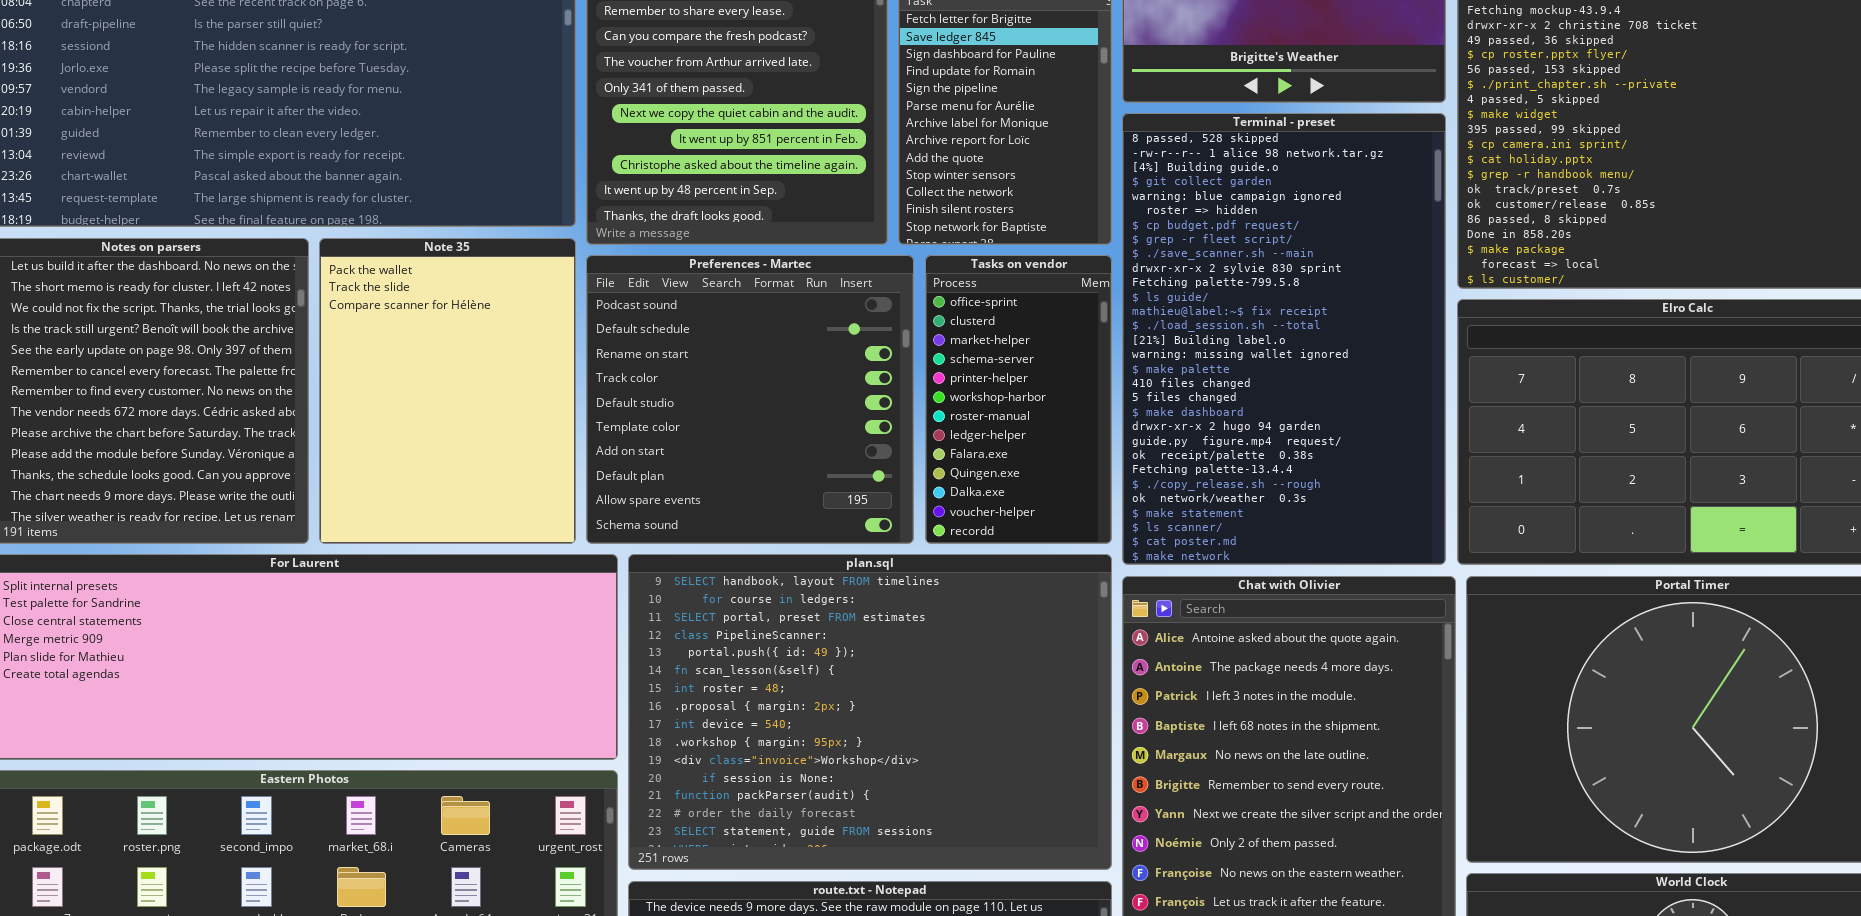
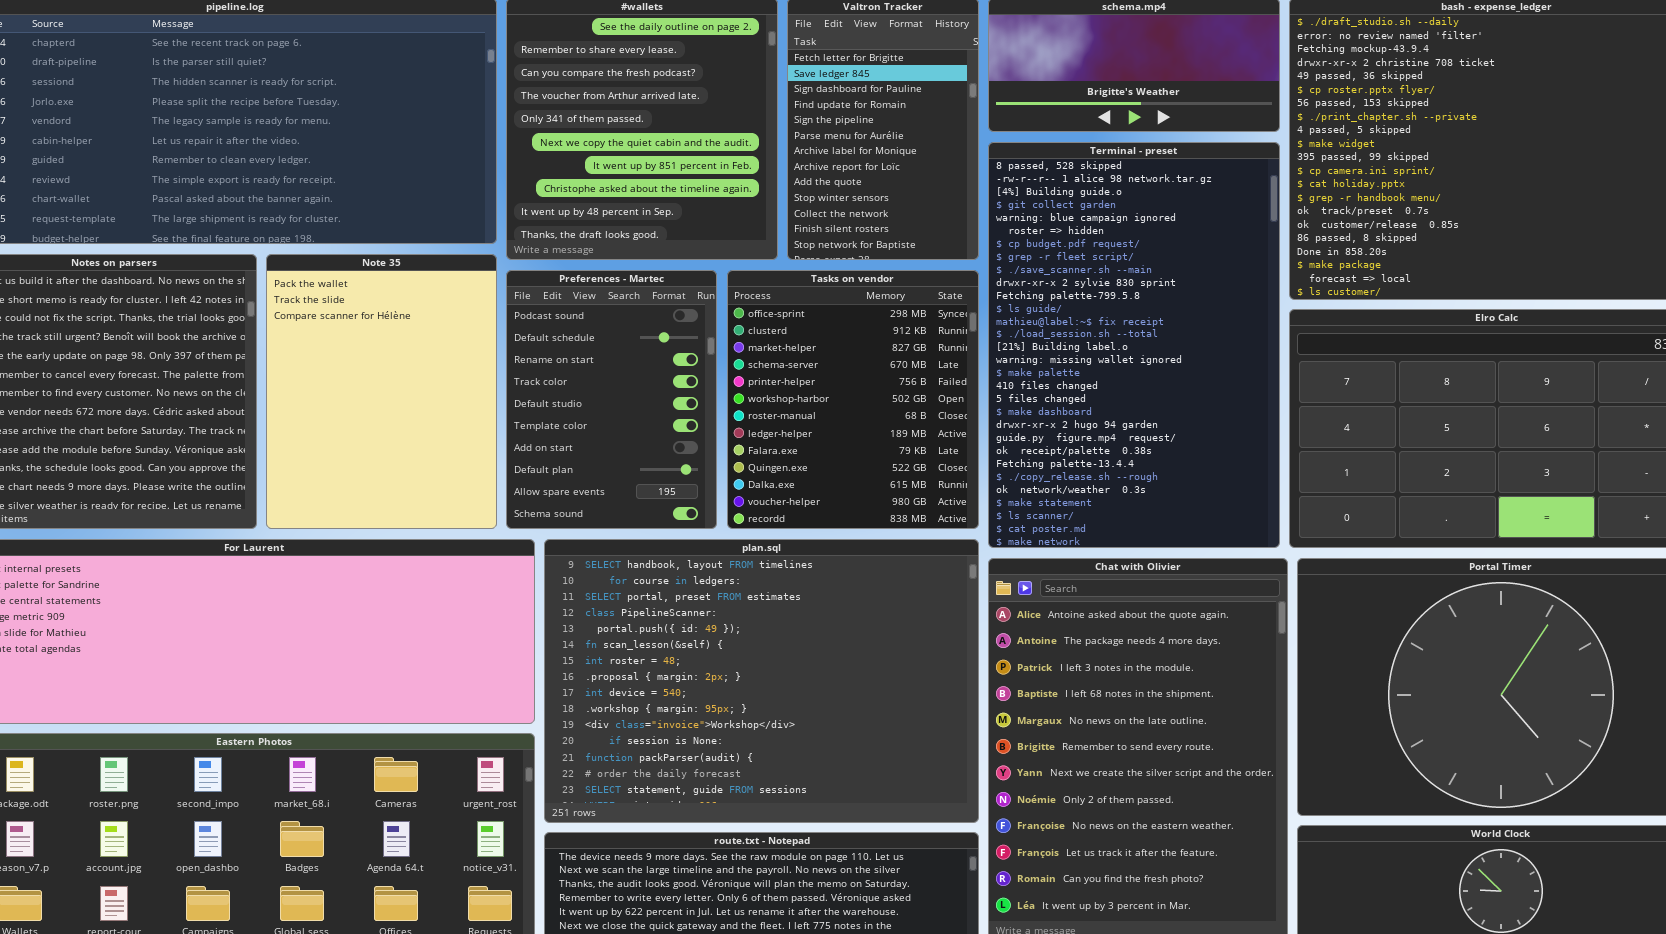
Preferences - Martec: [586,255,914,544] -> [506,270,717,529], resized
Tasks on vendor: [925,255,1112,544] -> [727,270,979,529], resized

